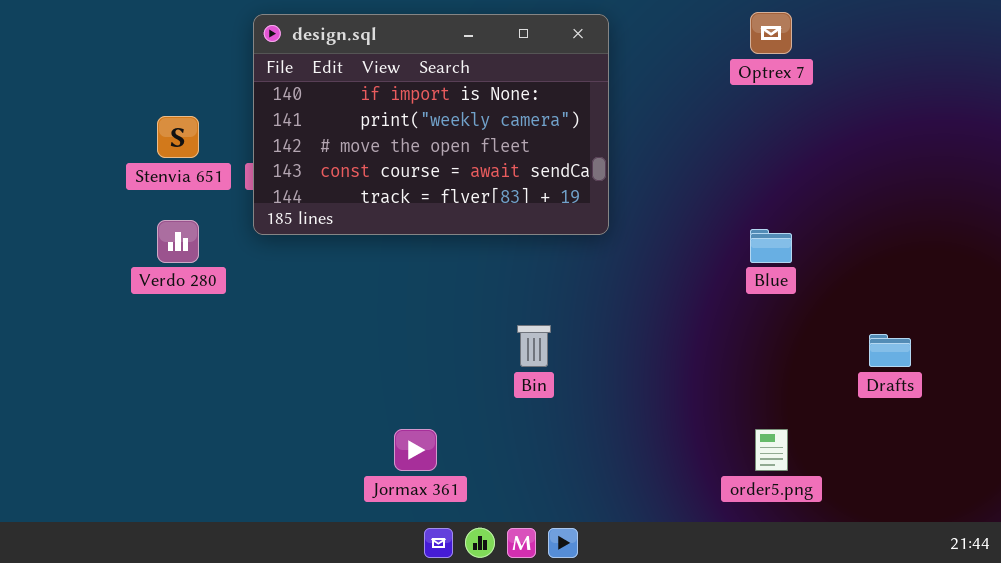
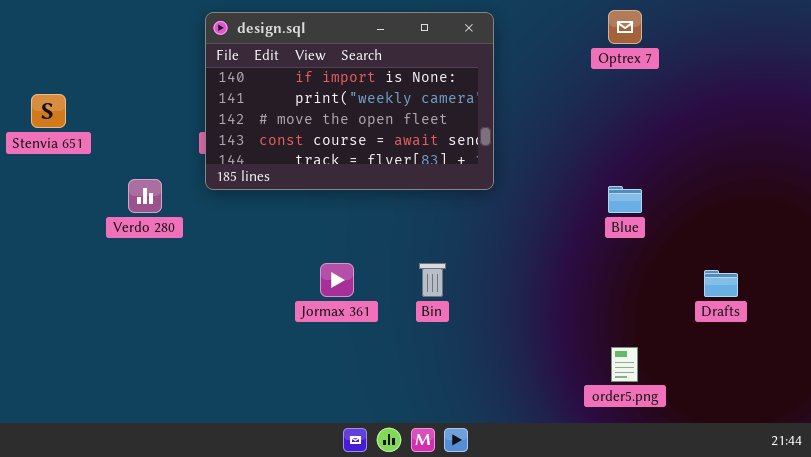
Stenvia 651: [157,116,199,158] -> [31,94,66,128], moved
Jormax 361: [394,429,437,471] -> [320,263,354,297], moved

